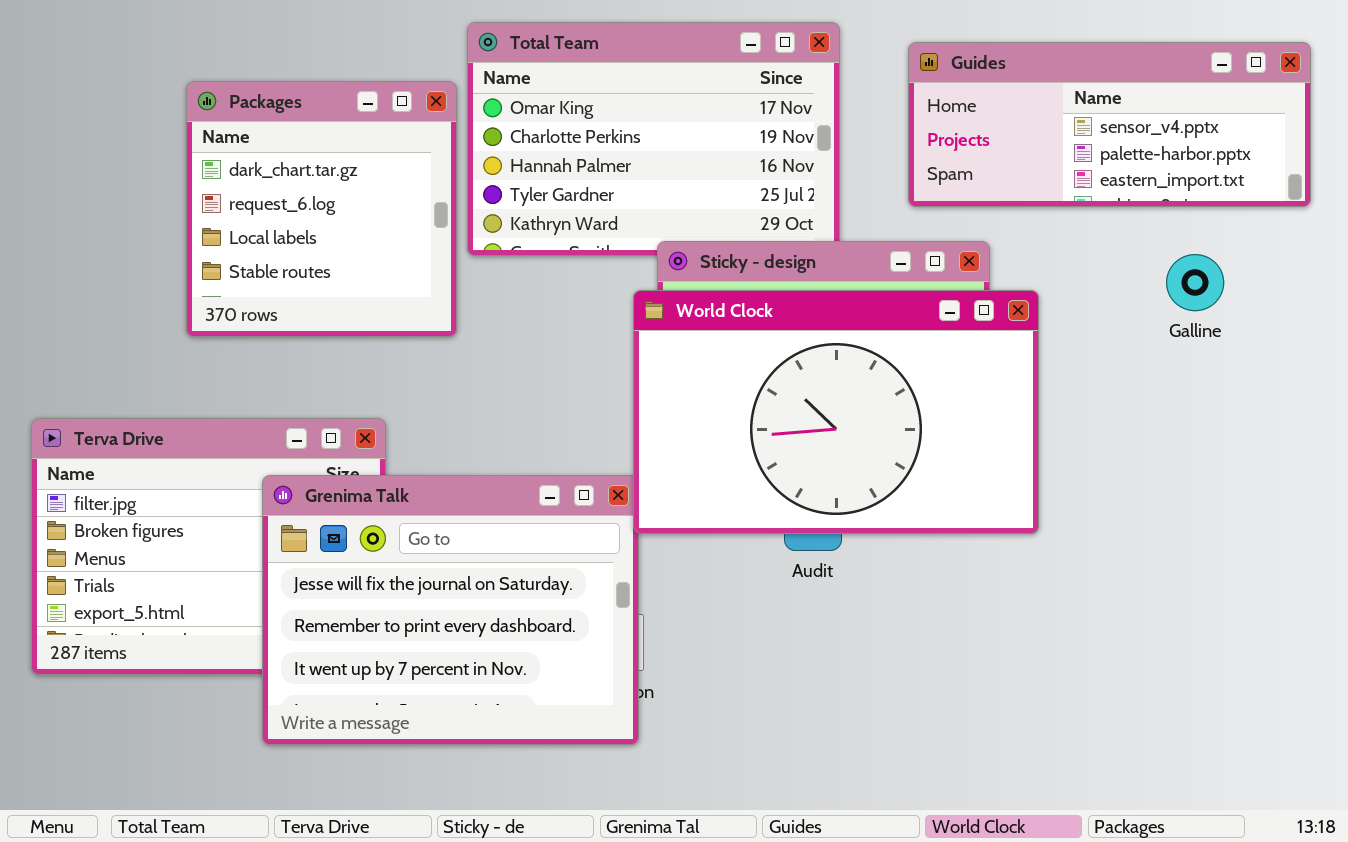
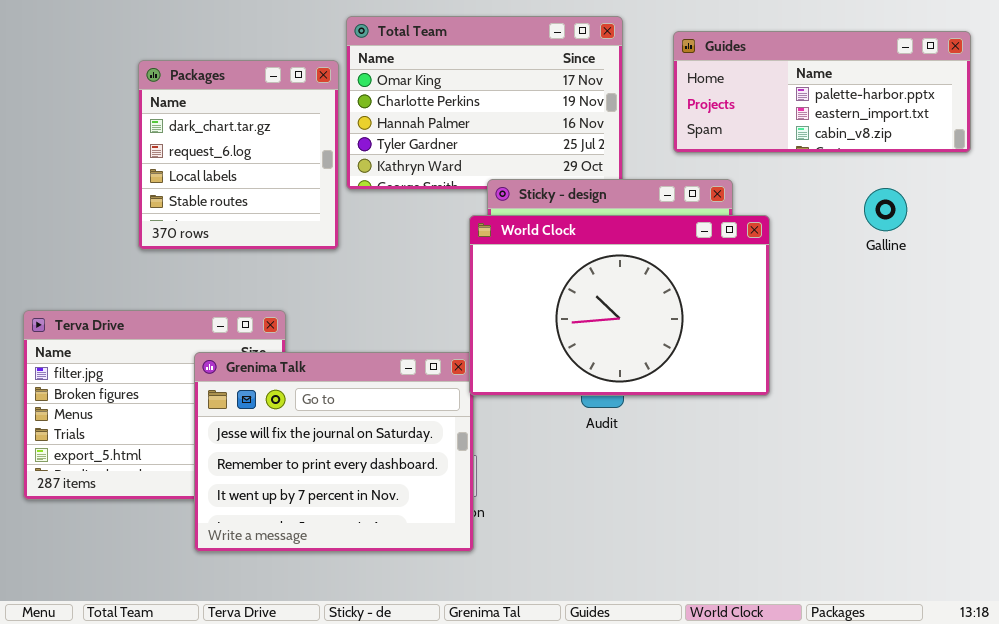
Guides: [908,42,1311,207] -> [673,31,971,153], scrolled down 1 row

